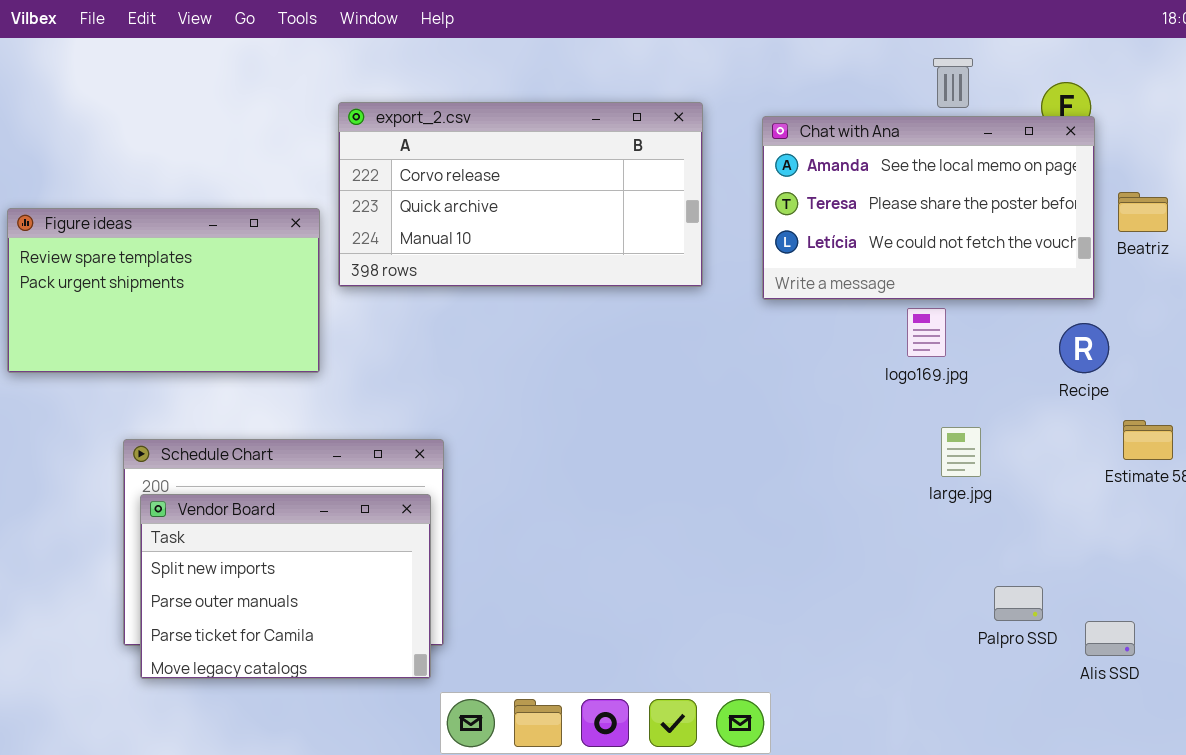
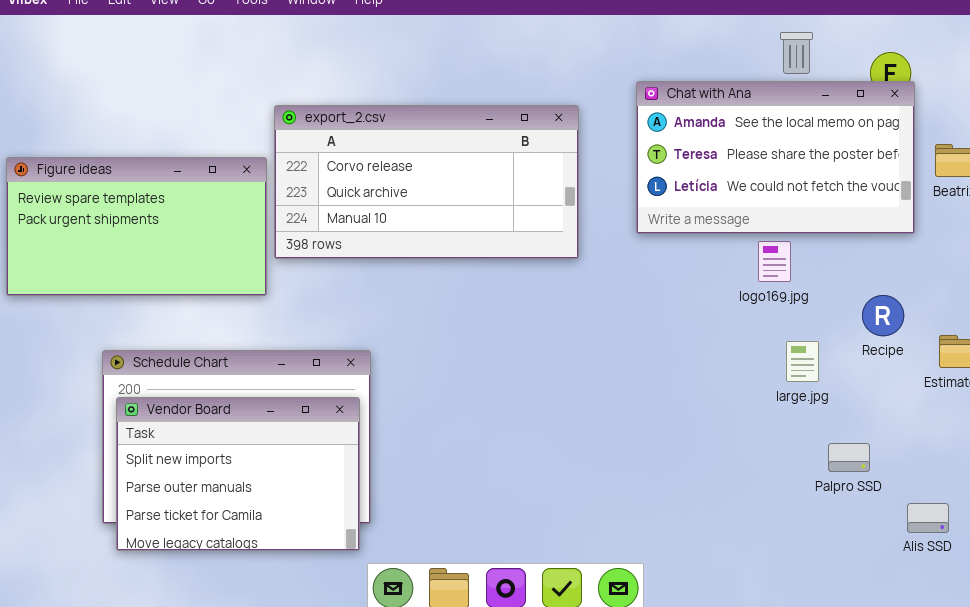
export_2.csv: [338,102,703,287] -> [274,105,579,259], moved
Recipe: [1059,323,1109,373] -> [862,295,904,336], moved
Palpro SSD: [994,586,1043,621] -> [828,443,870,472], moved

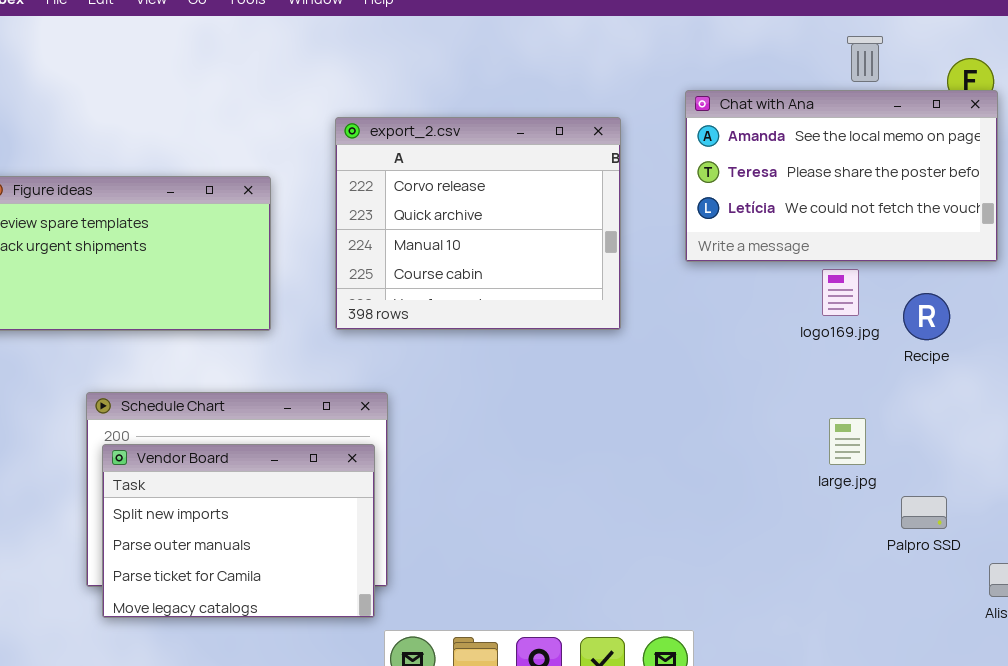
export_2.csv: [274,105,579,259] -> [335,117,621,330], resized
Recipe: [862,295,904,336] -> [903,293,950,340], moved
large.jpg: [786,341,819,382] -> [829,418,866,465], moved

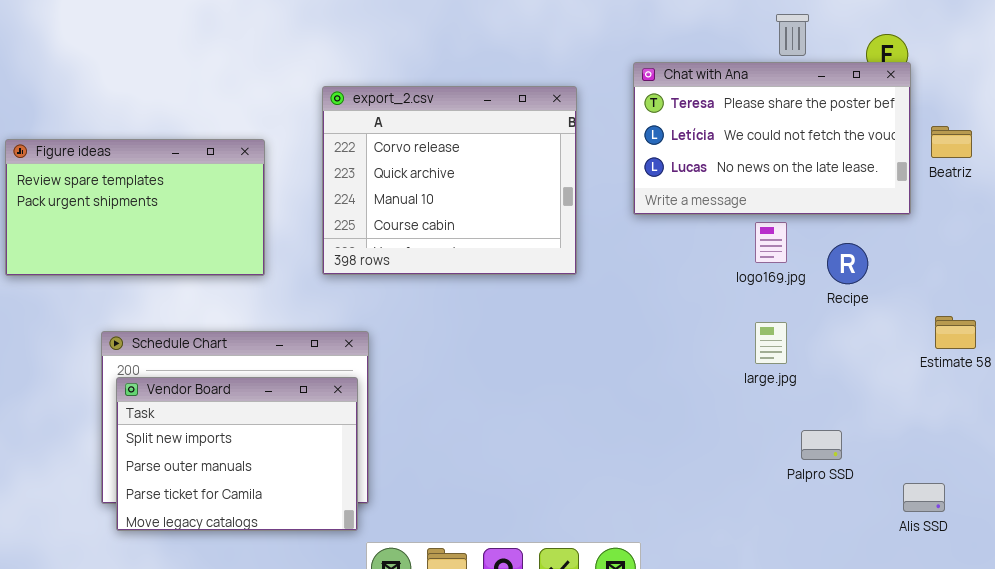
Chat with Ana: [685,90,998,262] -> [633,62,911,215], scrolled down 1 row
large.jpg: [829,418,866,465] -> [755,322,787,364], moved
Palpro SSD: [901,496,947,529] -> [801,430,842,460], moved

